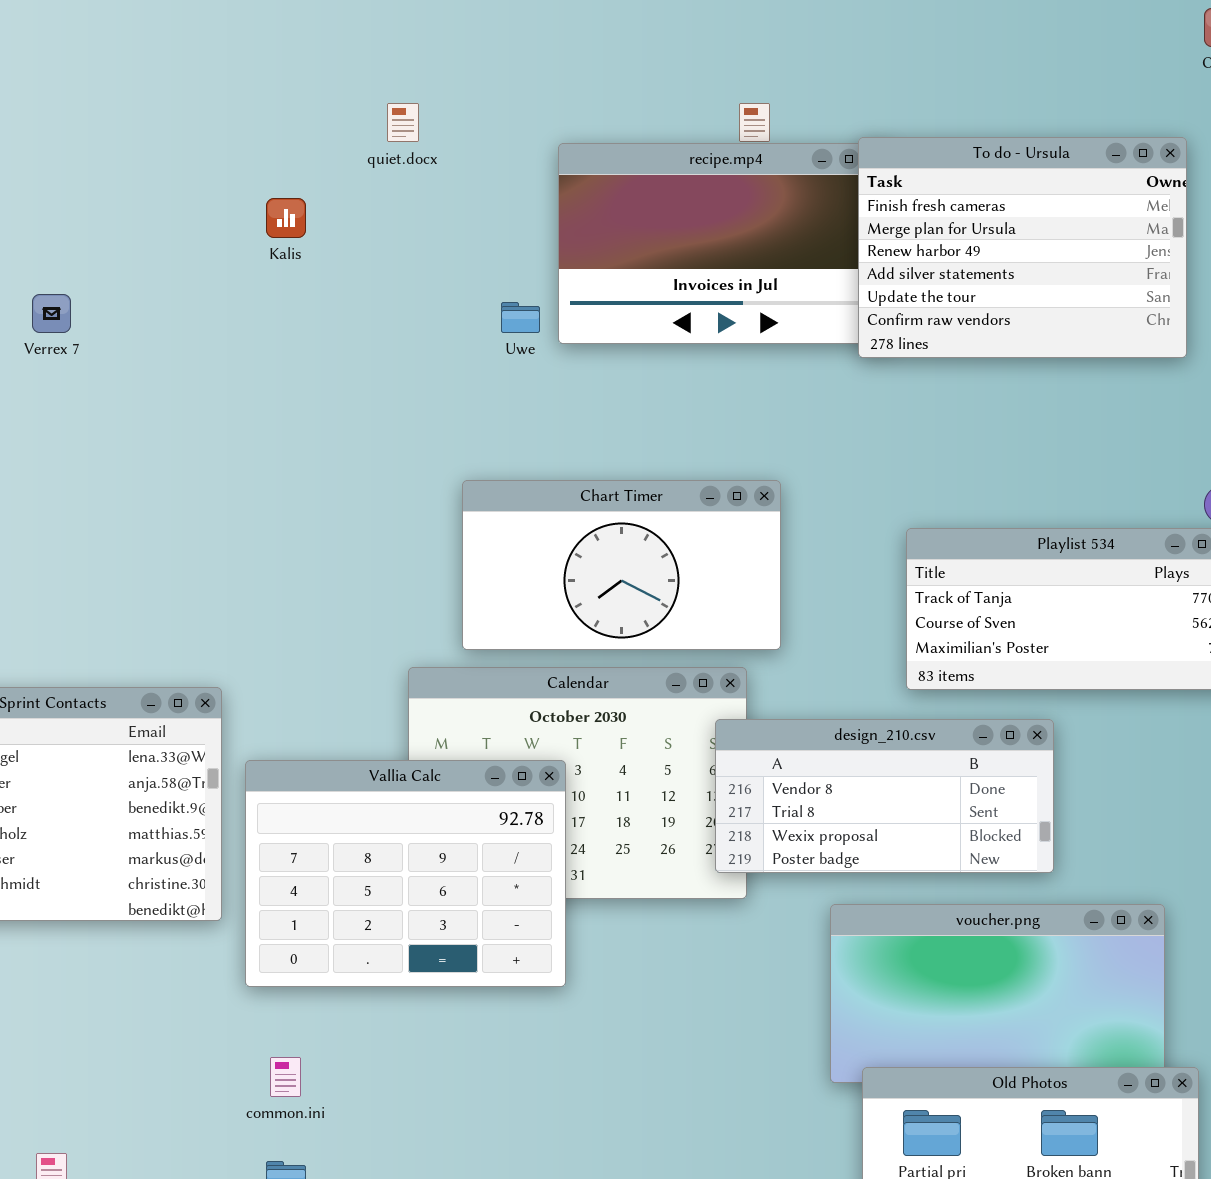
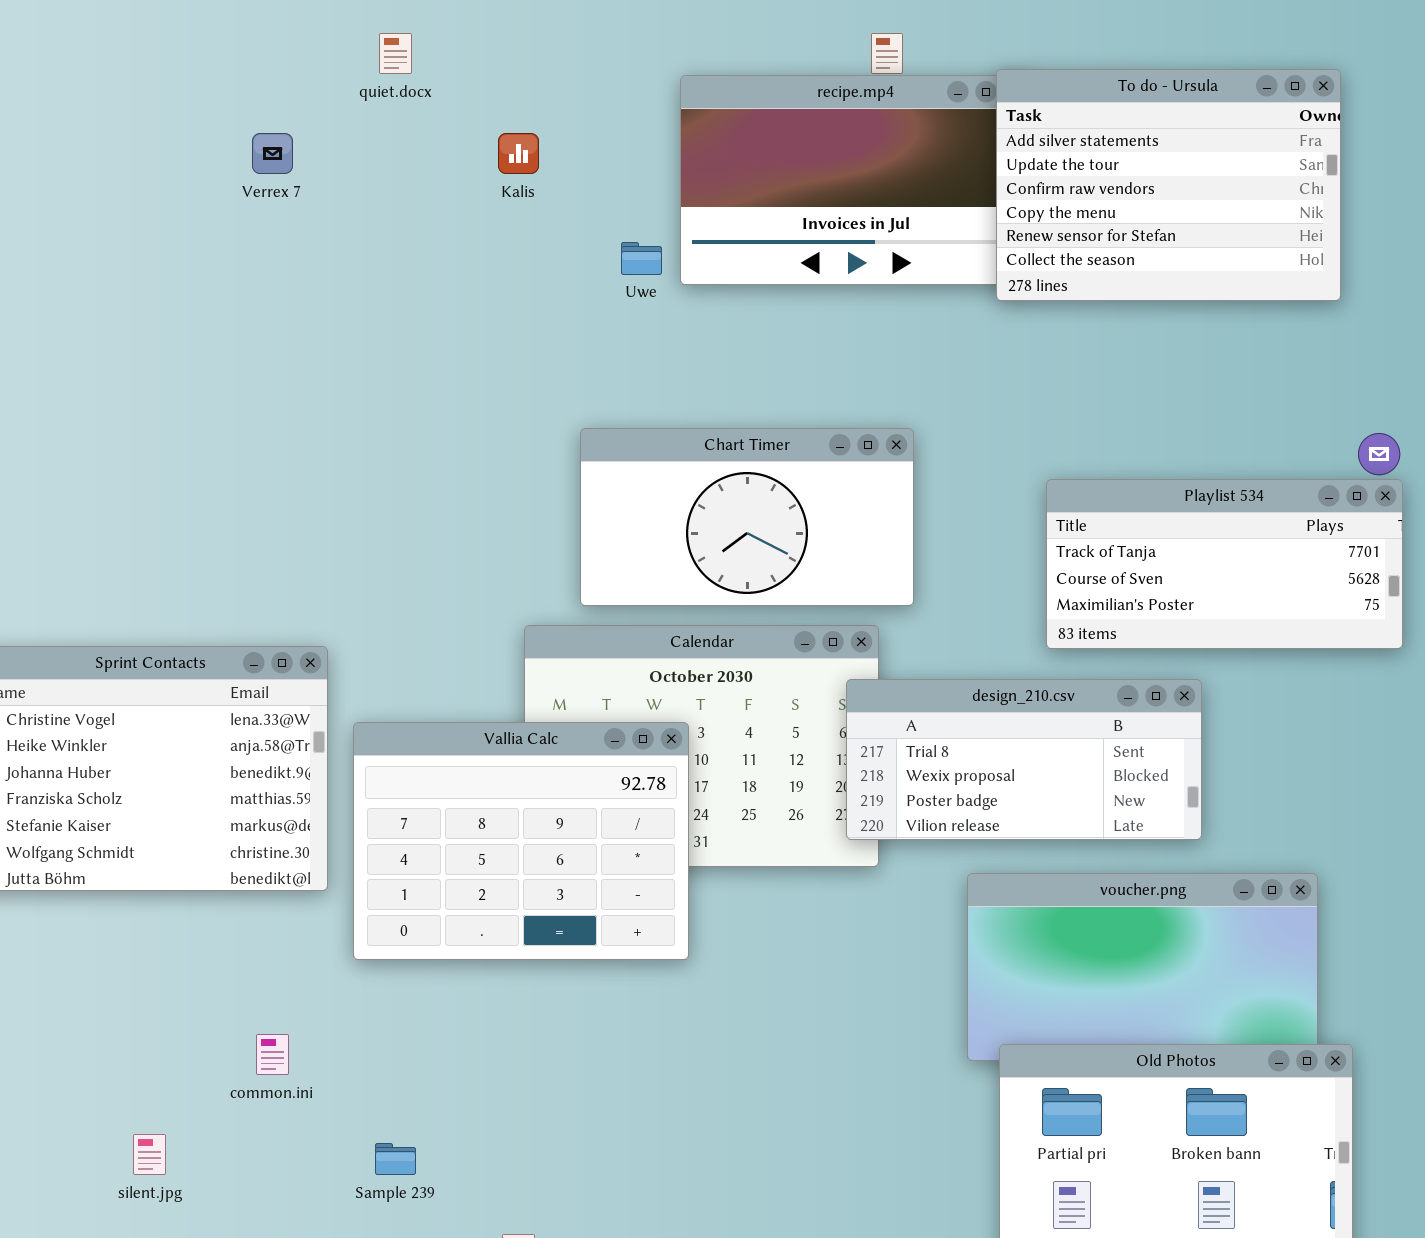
quiet.docx: [387,103,419,142] -> [379,33,412,74], moved
To do - Ursula: [858,137,1187,358] -> [996,69,1341,301], scrolled down 3 rows
Kalis: [266,198,306,238] -> [498,133,539,174], moved
Verrex 7: [32,294,71,333] -> [252,133,293,174], moved
design_210.csv: [715,719,1054,873] -> [846,679,1202,840], scrolled down 1 row
common.ini: [270,1057,301,1097] -> [256,1034,289,1075], moved

